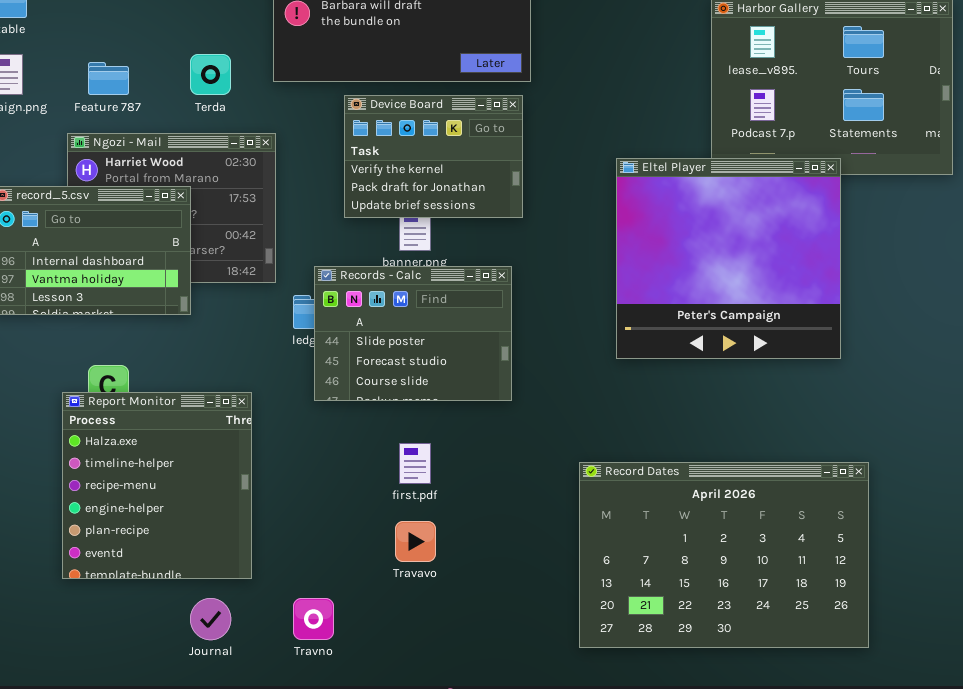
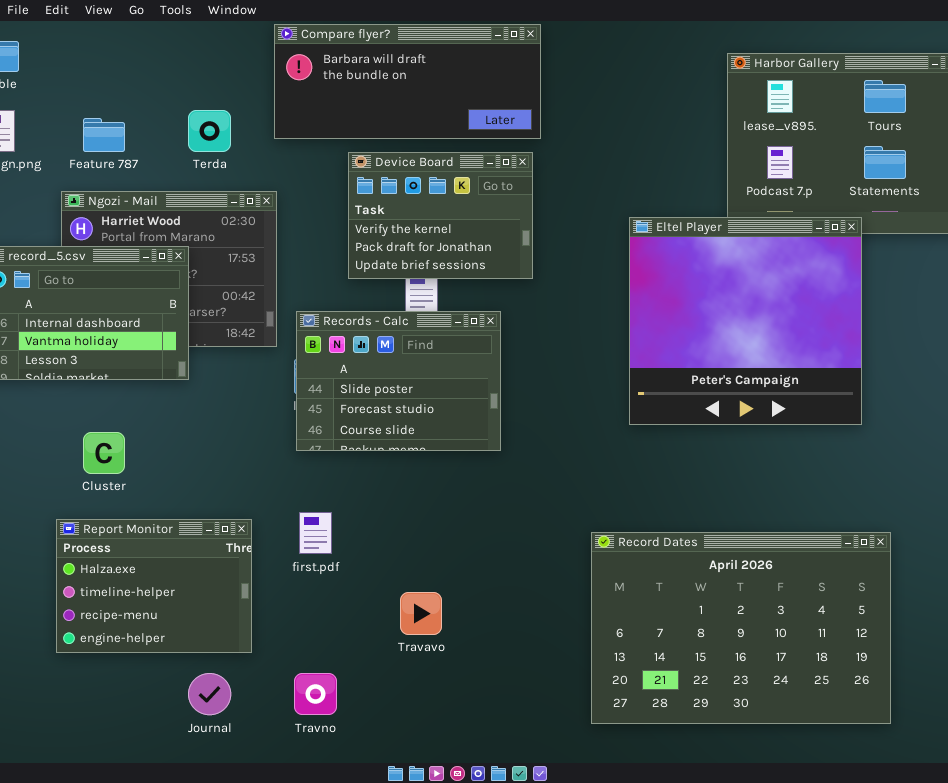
Records - Calc: [314,266,512,401] -> [296,311,501,451], moved
Report Monitor: [62,392,252,579] -> [56,519,252,653], resized
first.pdf: [399,443,431,484] -> [299,512,332,554], moved

